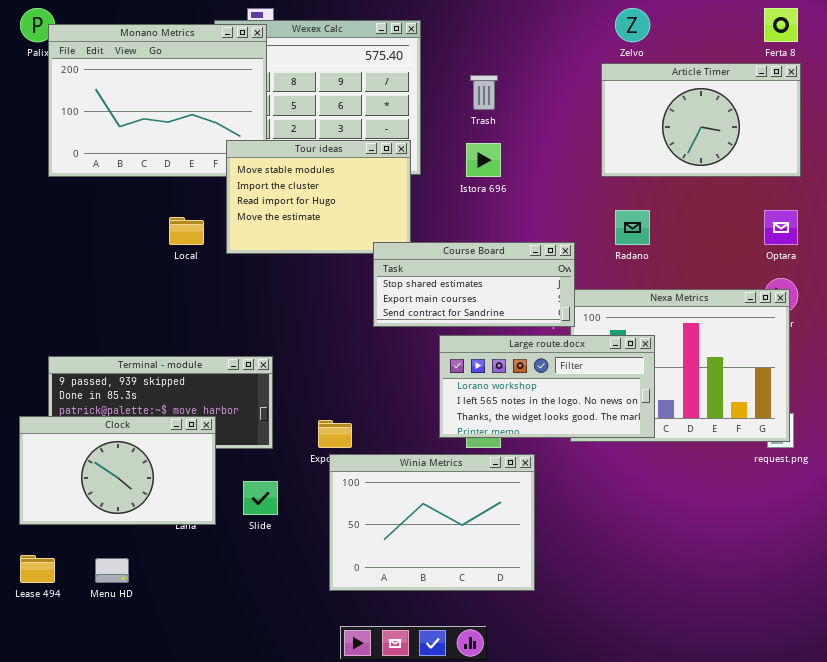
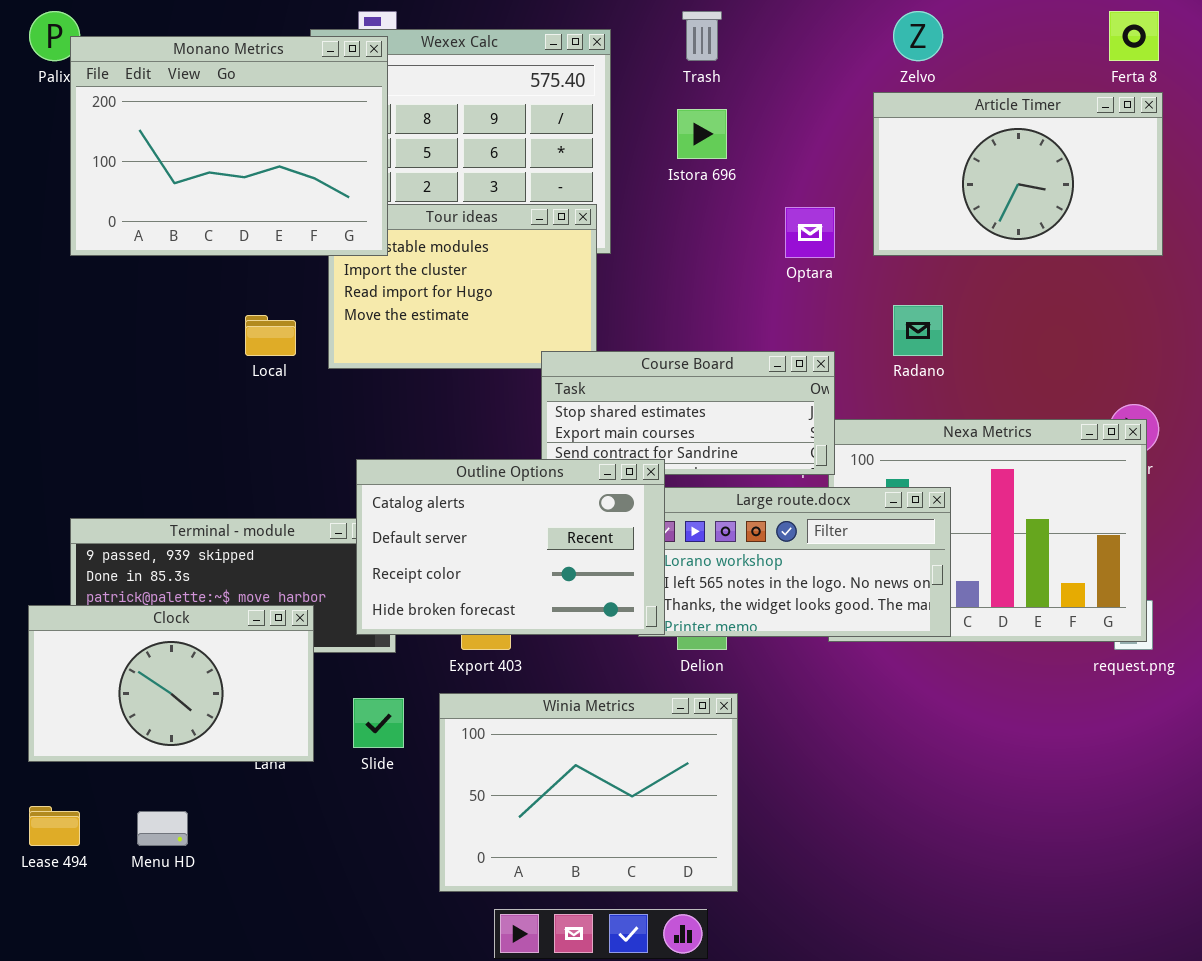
Monano Metrics: [48,24,267,177] -> [70,36,388,256], raised
Trash: [470,75,498,110] -> [682,11,722,61], moved
Istora 696: [466,143,501,177] -> [677,109,727,159], moved
Optara: [764,210,798,245] -> [785,207,835,258], moved
Outline Options: none -> [356,459,665,635], opened
Winia Metrics: [329,454,535,591] -> [439,693,738,892], moved

